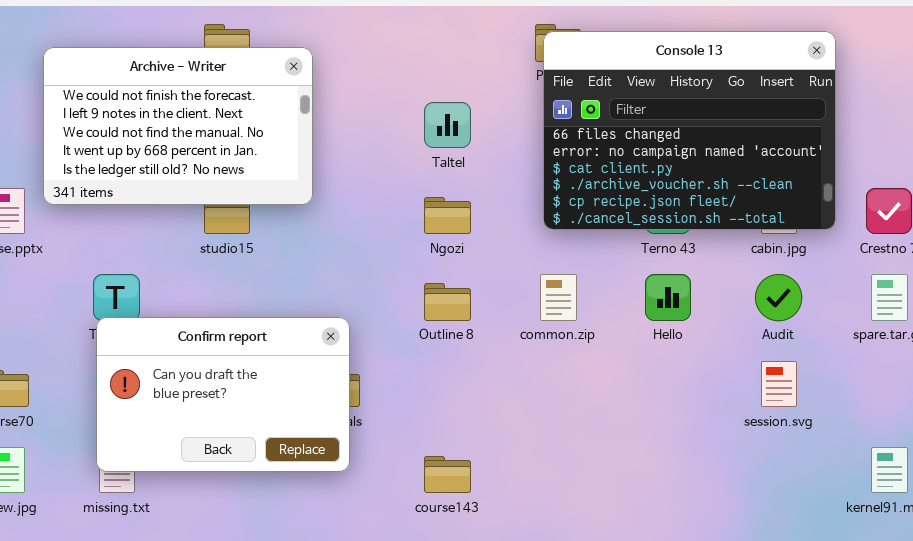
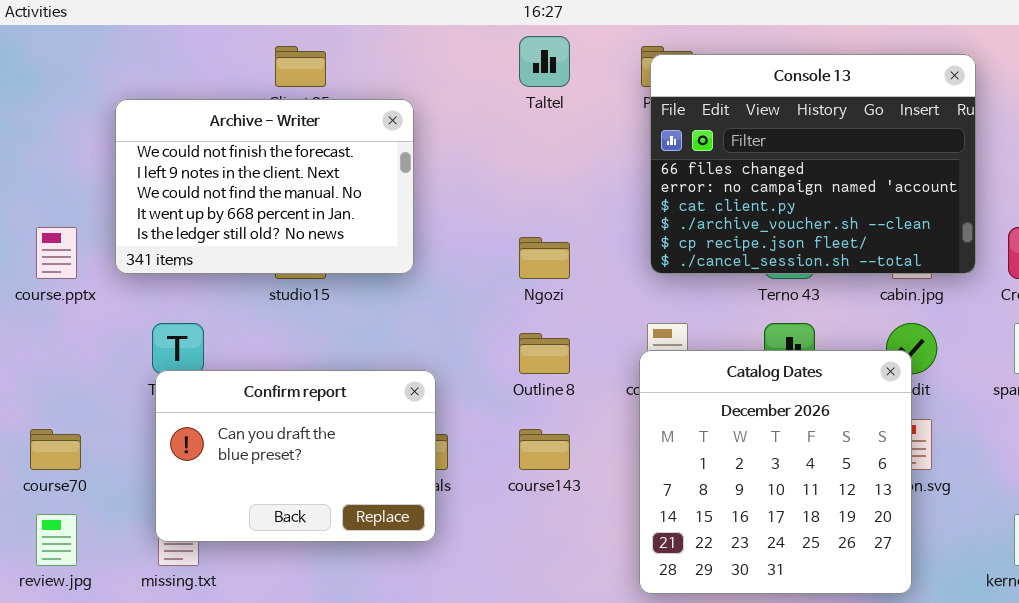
Archive - Writer: [43,47,313,205] -> [115,99,414,274], moved
Taltel: [424,102,471,148] -> [519,36,570,87], moved
Catalog Dates: none -> [639,350,912,594], opened
course143: [424,456,471,493] -> [519,429,570,470], moved

